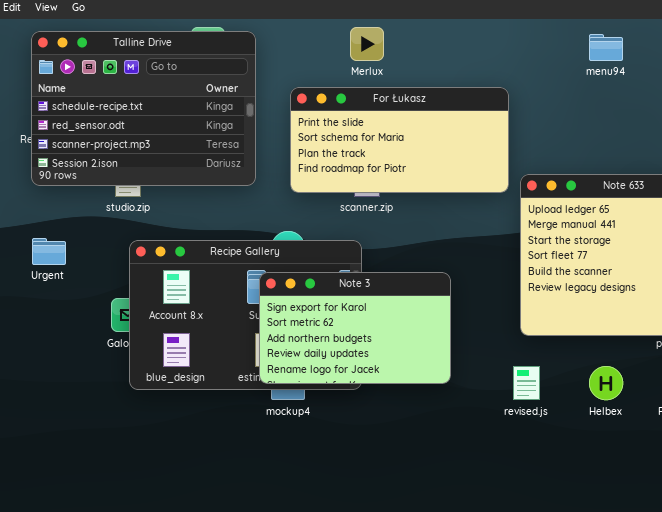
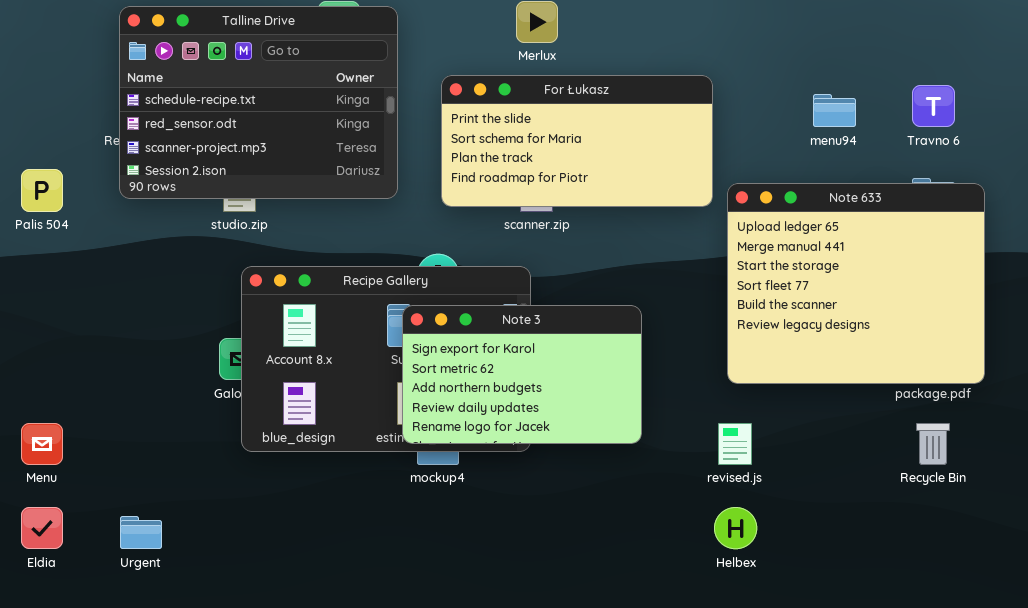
menu94: [589,34,623,61] -> [813,94,856,127], moved
Urgent: [32,238,66,265] -> [120,516,162,549], moved
Helbex: [589,366,623,400] -> [714,507,757,549], moved

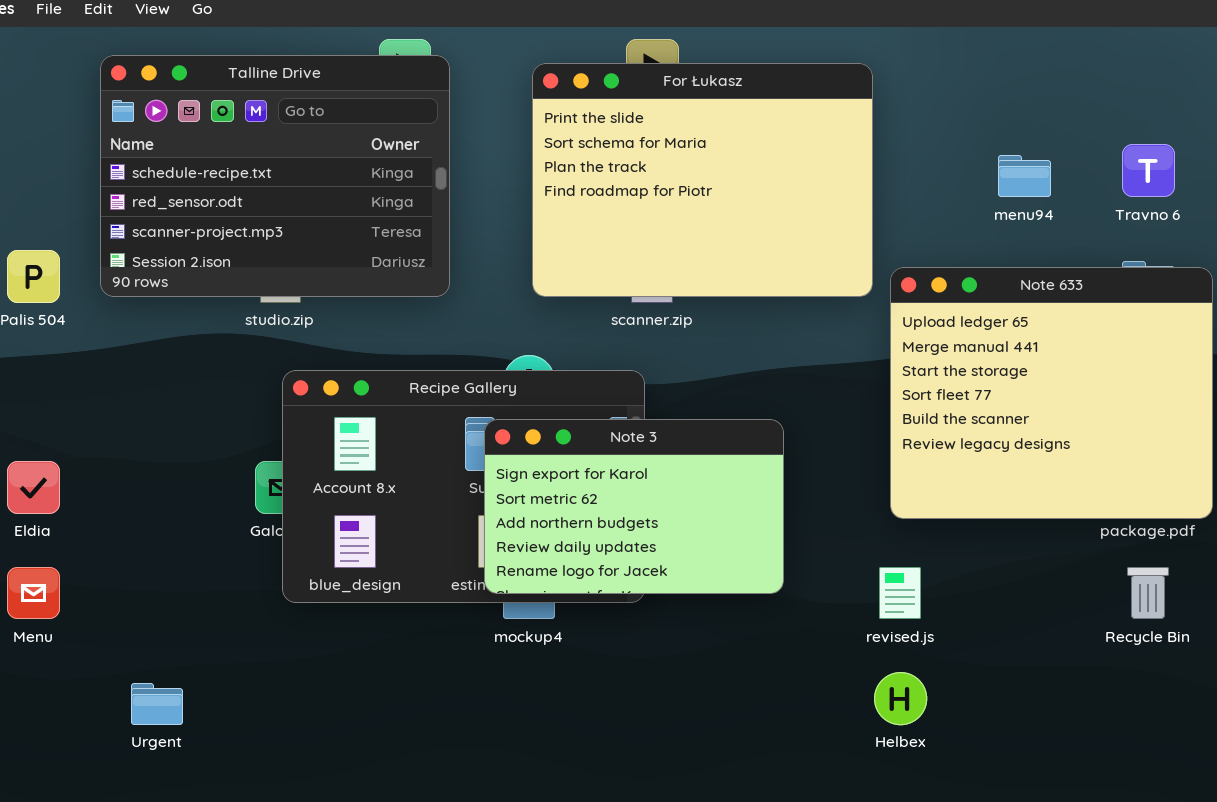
Talline Drive: [119,6,398,199] -> [100,55,450,297], moved
For Łukasz: [441,75,713,207] -> [532,63,873,297], resized
Eldia: [21,507,63,549] -> [7,461,60,514], moved

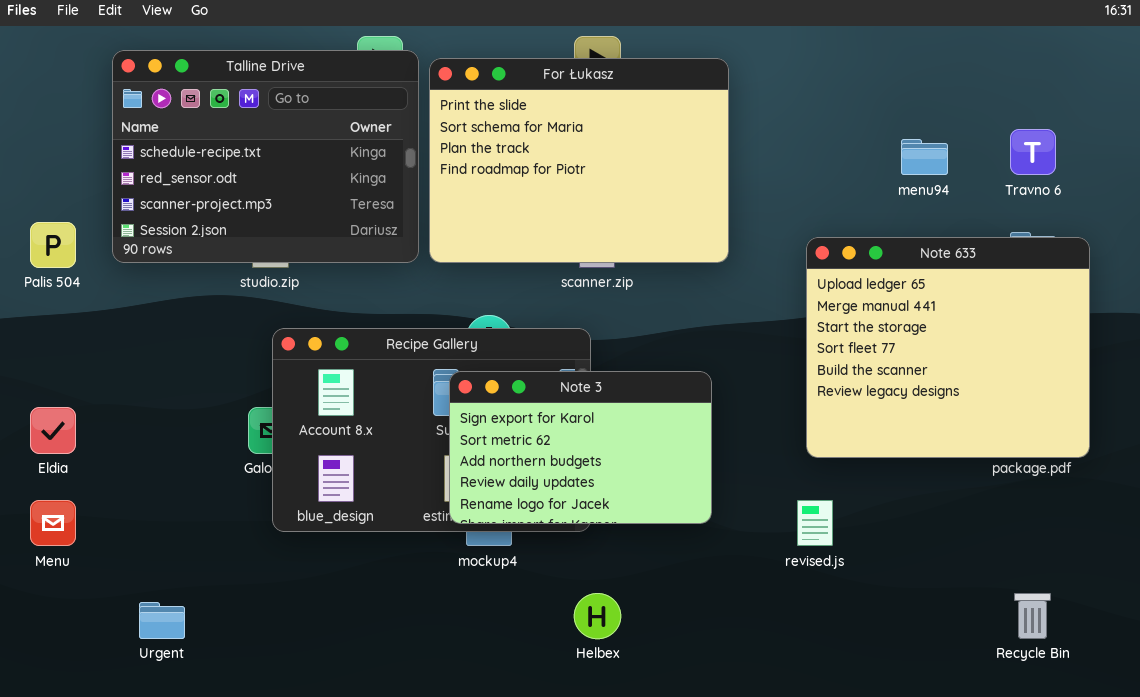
For Łukasz: [532,63,873,297] -> [429,58,729,263], moved
Recycle Bin: [1127,567,1169,619] -> [1014,593,1051,639], moved
Helbex: [874,672,927,725] -> [574,593,621,639], moved

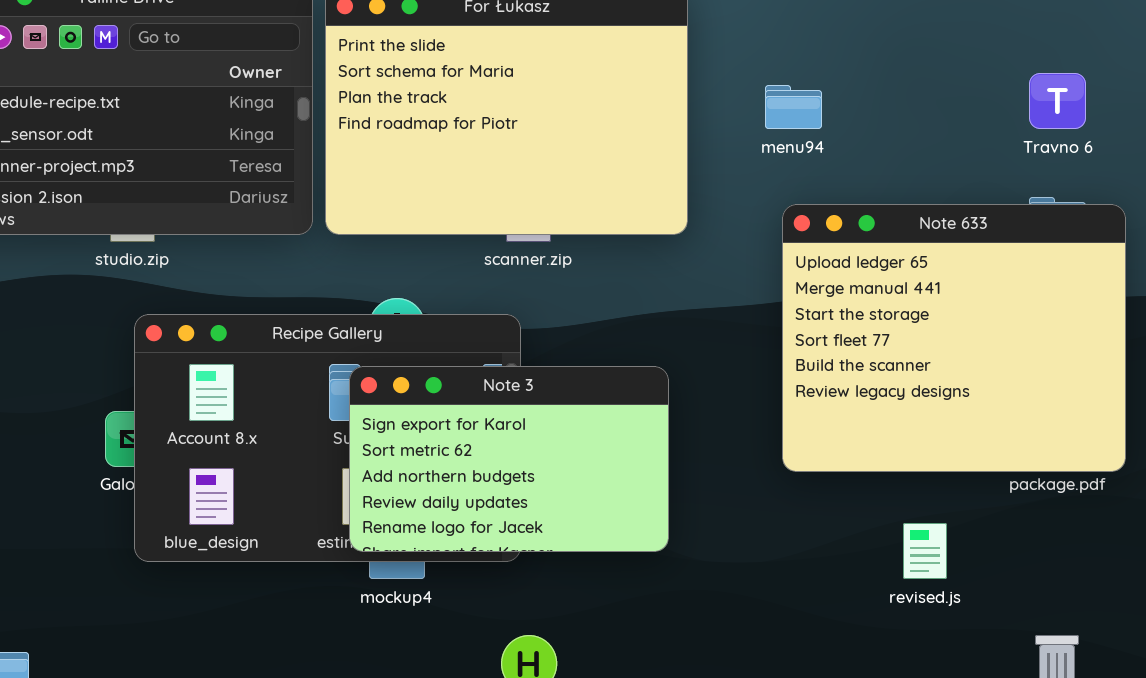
menu94: [901,139,948,175] -> [765,85,822,129], moved
revised.js: [797,500,833,546] -> [903,523,947,579], moved

